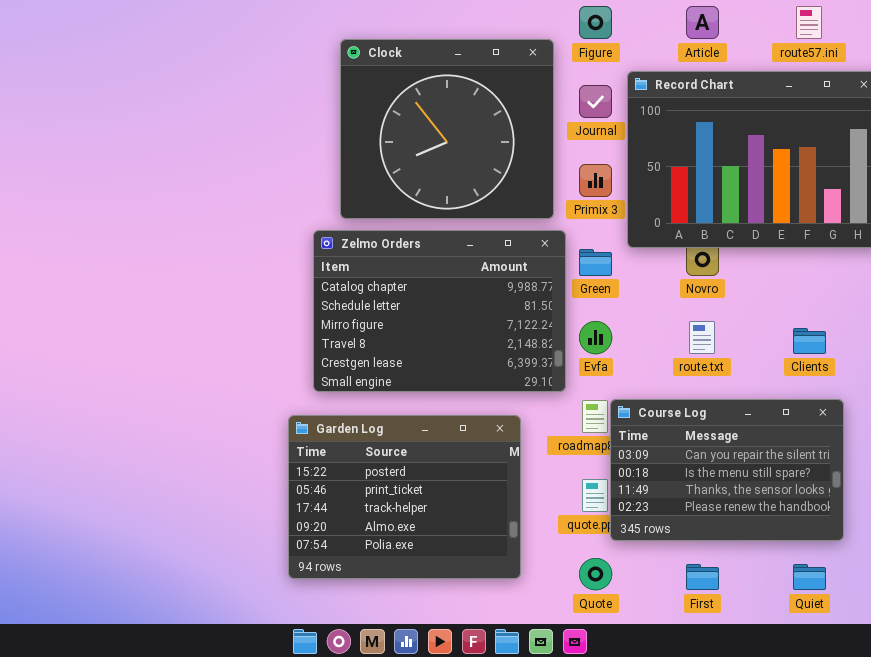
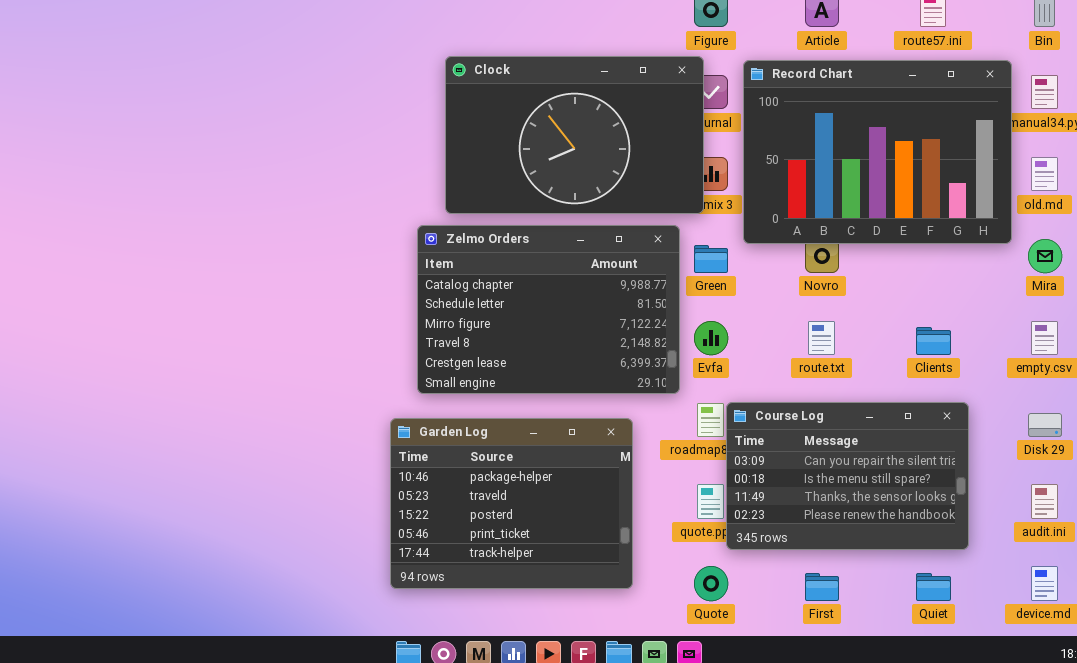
Clock: [340,39,554,219] -> [445,56,704,214], resized
Garden Log: [288,415,521,579] -> [390,418,633,589], scrolled up 2 rows

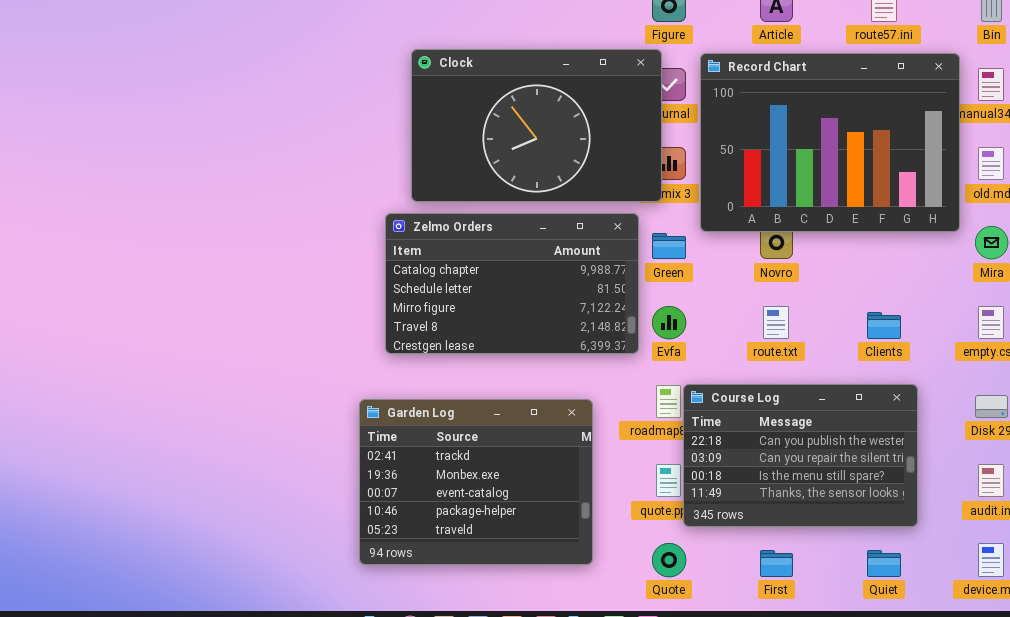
Zelmo Orders: [417,225,680,394] -> [385,213,639,354], resized
Course Log: [726,402,969,550] -> [683,384,918,527], scrolled up 1 row
Garden Log: [390,418,633,589] -> [359,399,593,565], scrolled up 3 rows

